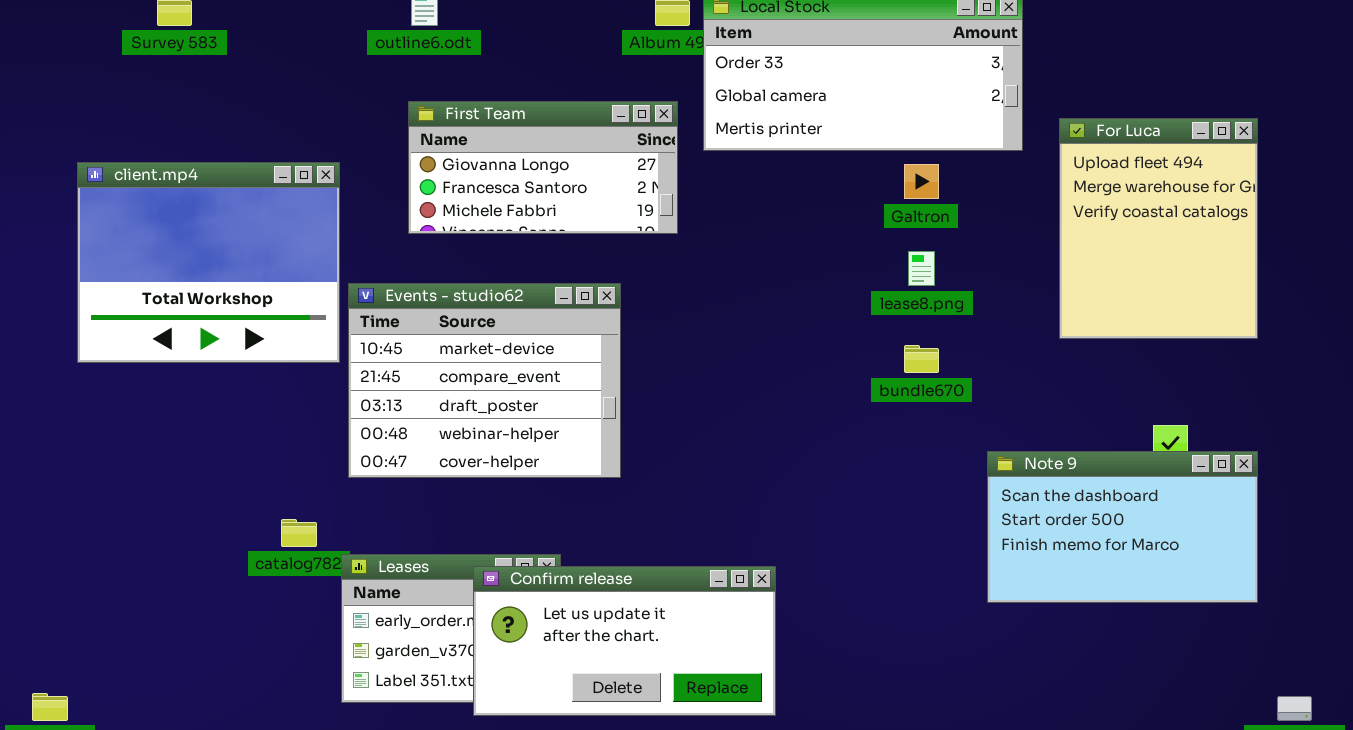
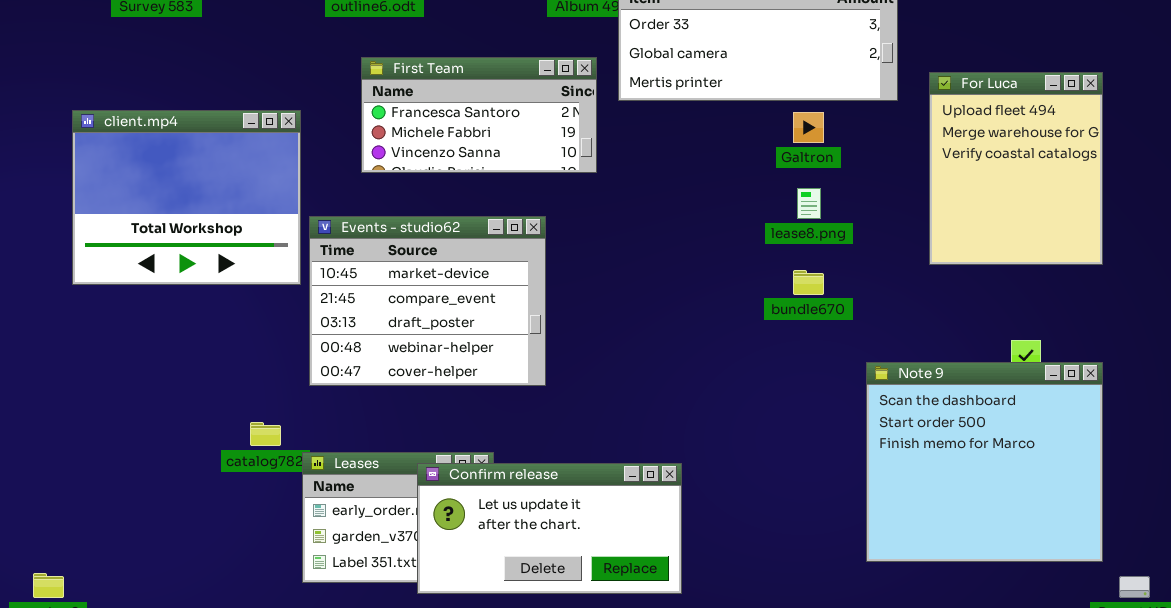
First Team: [408,101,678,234] -> [361,57,597,173], scrolled down 1 row
Note 9: [987,451,1258,603] -> [866,362,1103,562], resized

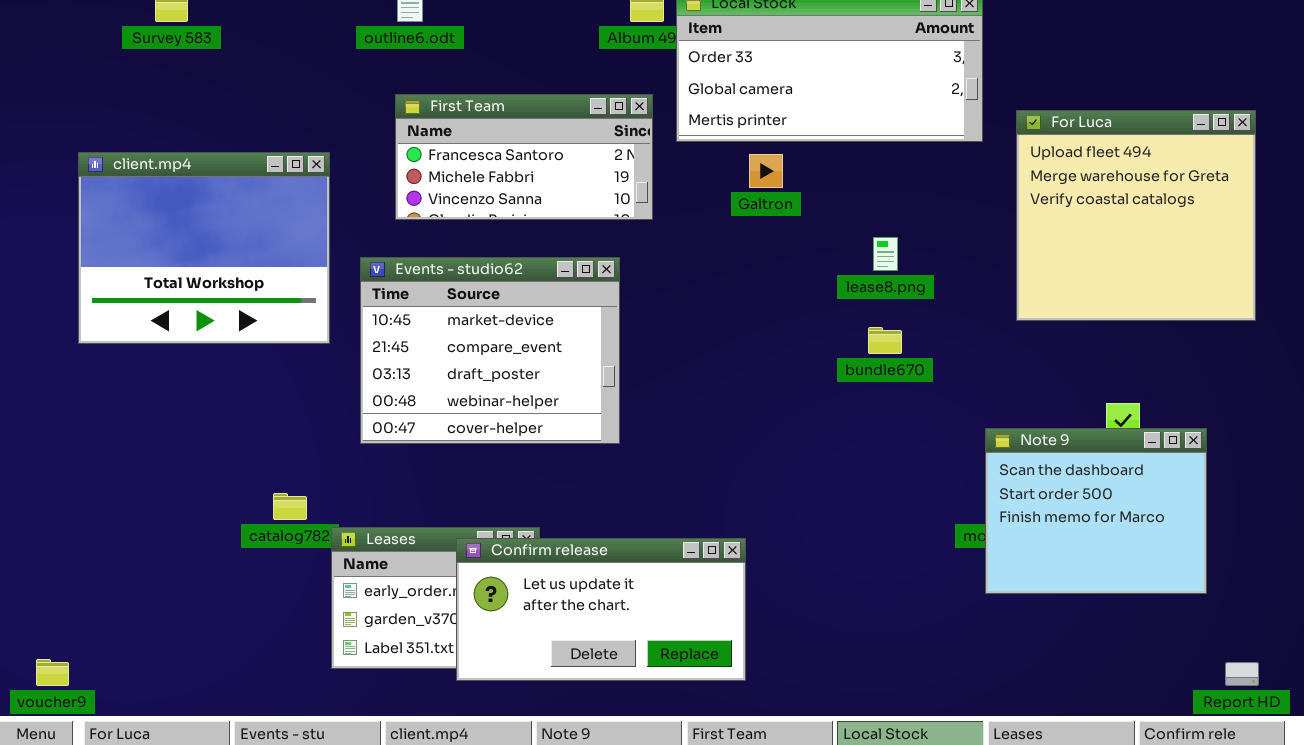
For Luca: [929,72,1103,265] -> [1016,110,1256,321], resized
Galtron: [793,112,824,143] -> [749,154,783,188], moved
Events - studio62: [309,216,546,386] -> [360,257,620,444], moved
Note 9: [866,362,1103,562] -> [985,428,1207,594], resized

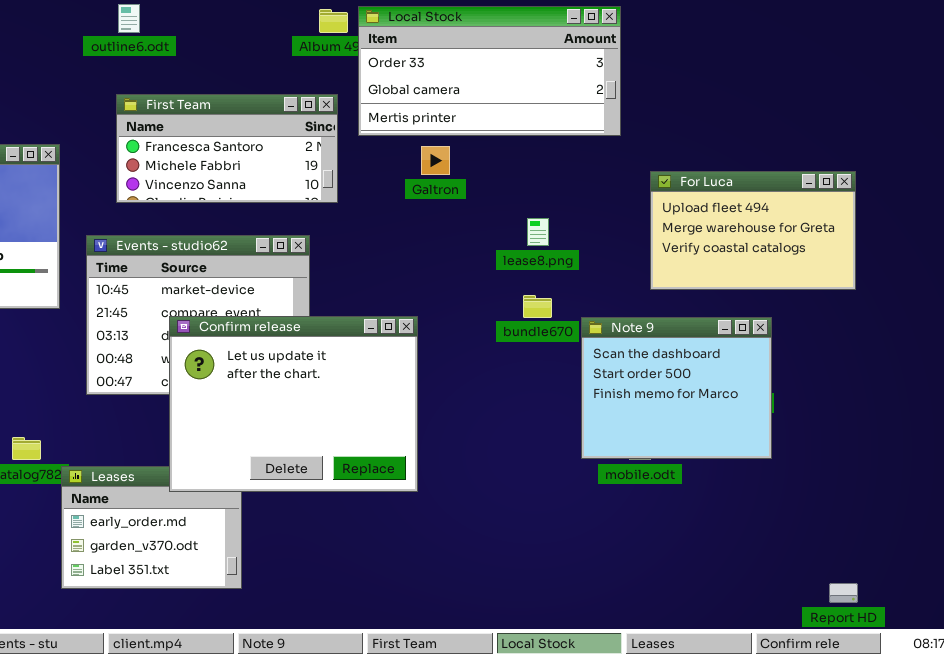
For Luca: [1016,110,1256,321] -> [650,171,856,290], resized
Note 9: [985,428,1207,594] -> [581,317,772,459], moved
Confirm release: [456,538,746,681] -> [169,316,418,492], moved, resized

